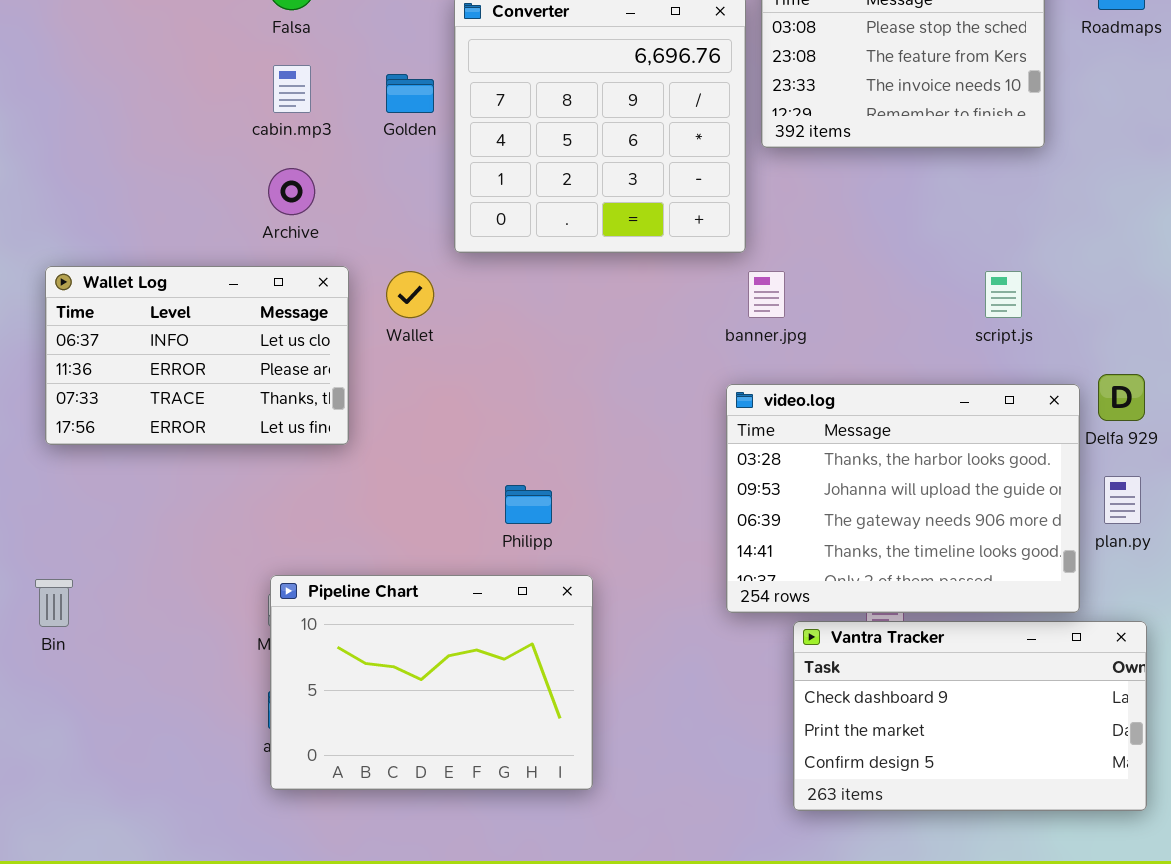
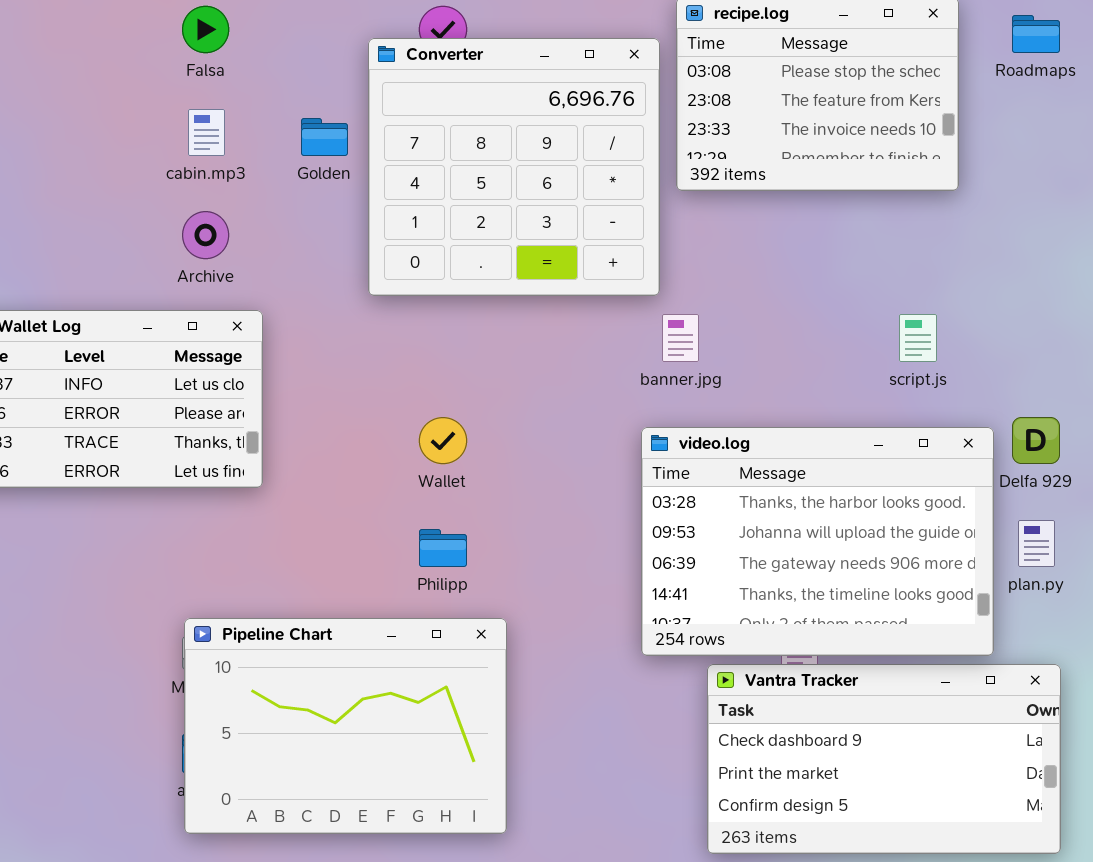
Wallet: [386,271,434,318] -> [419,417,467,464], moved

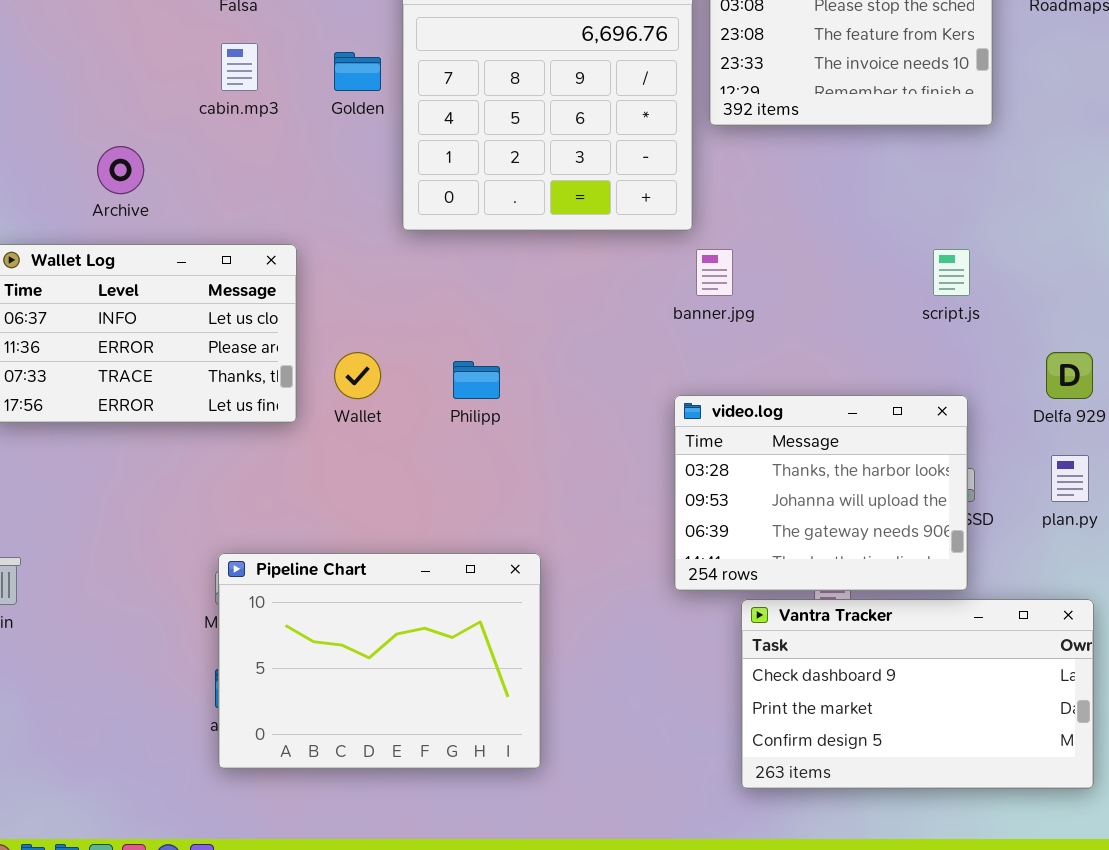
Archive: [182,211,229,259] -> [97,146,144,194], moved
Wallet: [419,417,467,464] -> [334,352,381,399], moved
video.log: [641,427,994,656] -> [674,395,968,591], resized
Philipp: [419,529,467,567] -> [453,361,500,399], moved

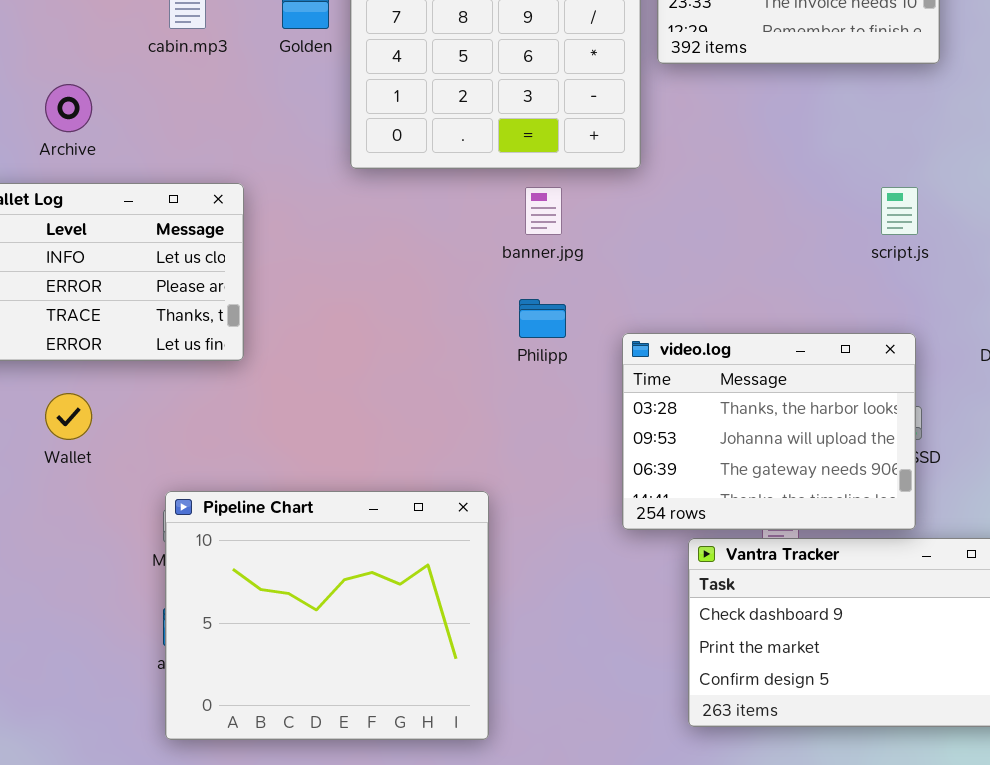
banner.jpg: [696,249,733,296] -> [525,187,562,235], moved
Wallet: [334,352,381,399] -> [45,393,92,440], moved
Philipp: [453,361,500,399] -> [519,299,566,338], moved
Pipeline Chart: [218,553,541,769] -> [165,491,489,740], resized

